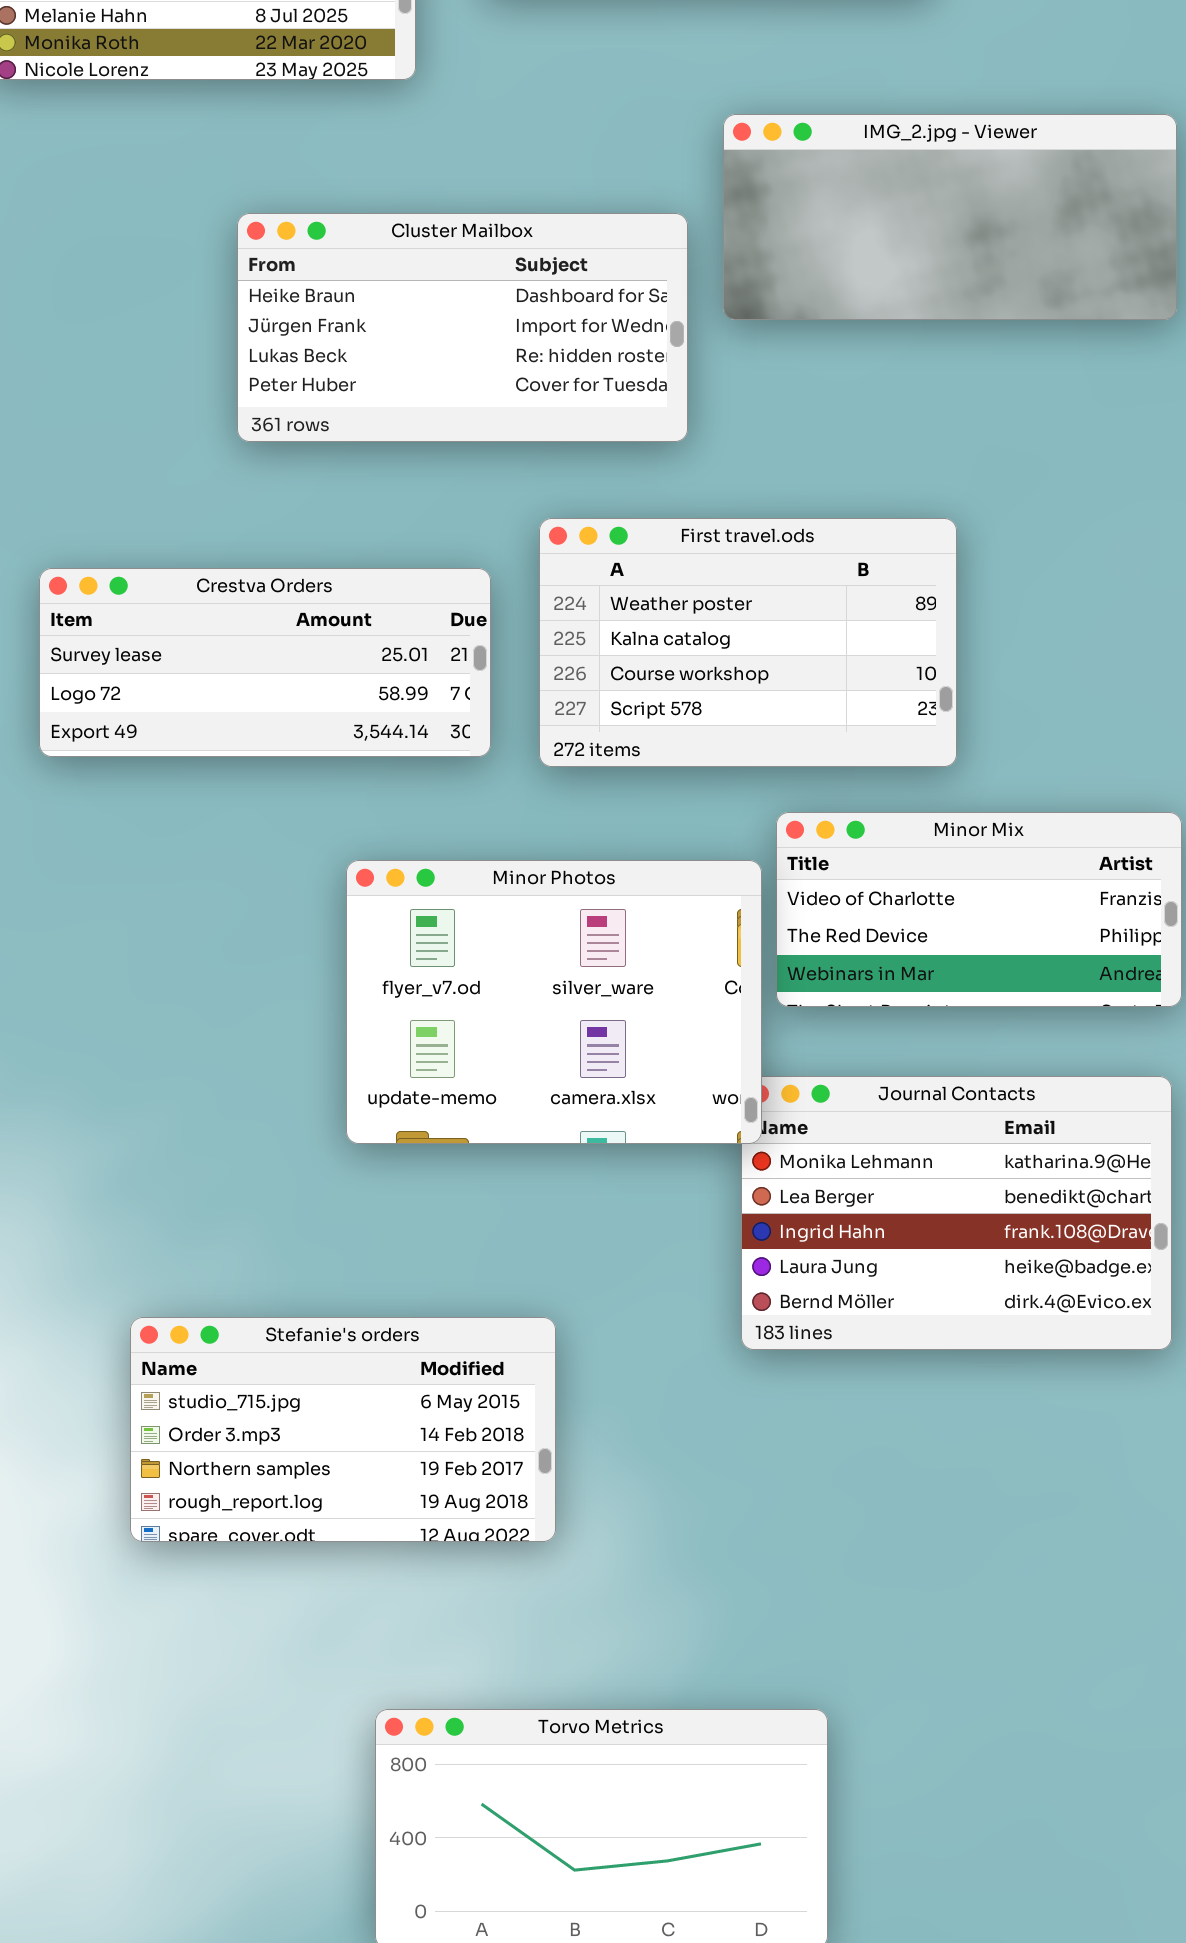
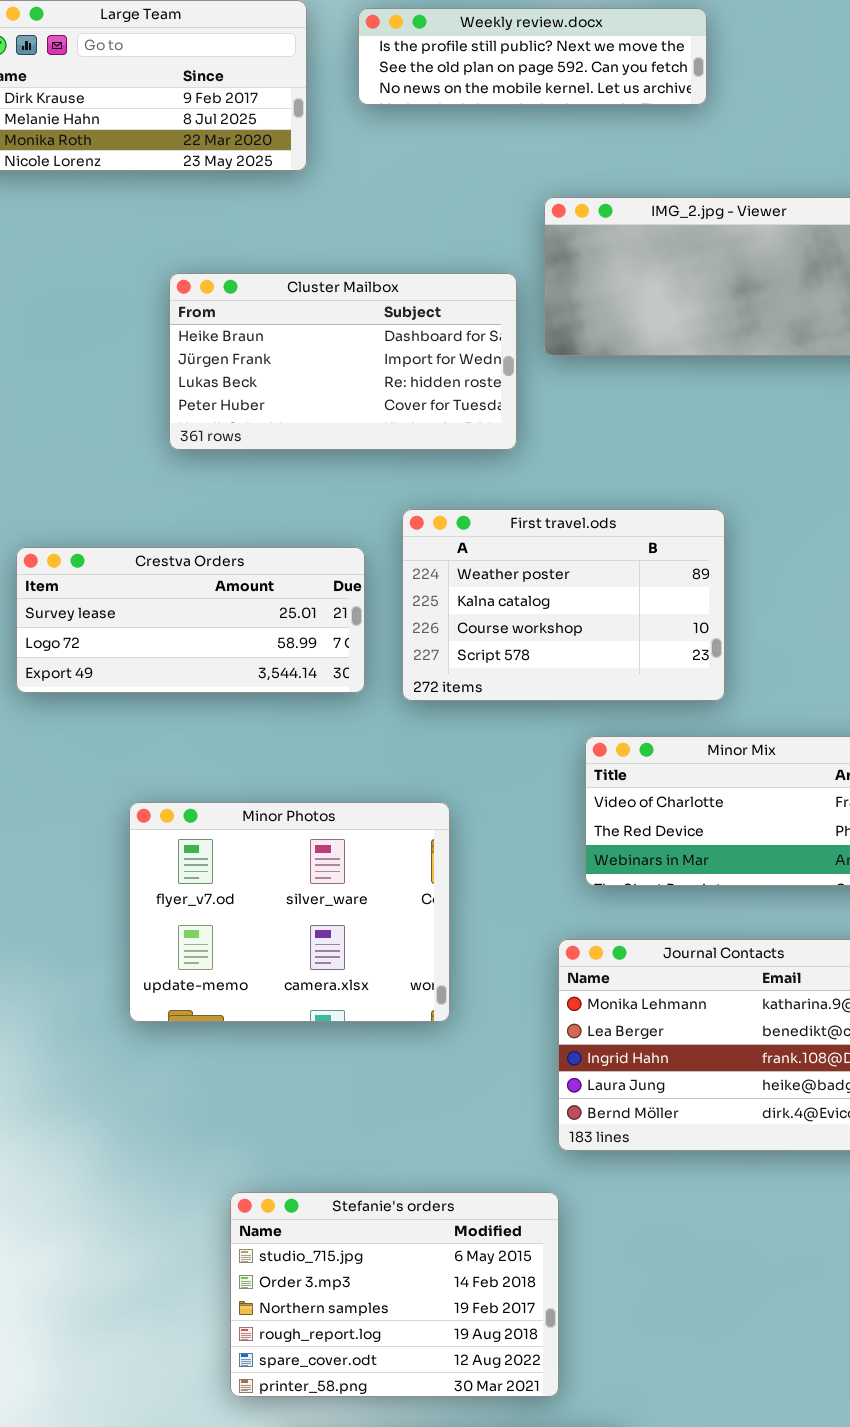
Minor Photos: [346,860,762,1144] -> [129,802,450,1022], moved
Stefanie's orders: [130,1317,556,1542] -> [230,1192,559,1397], moved, resized

